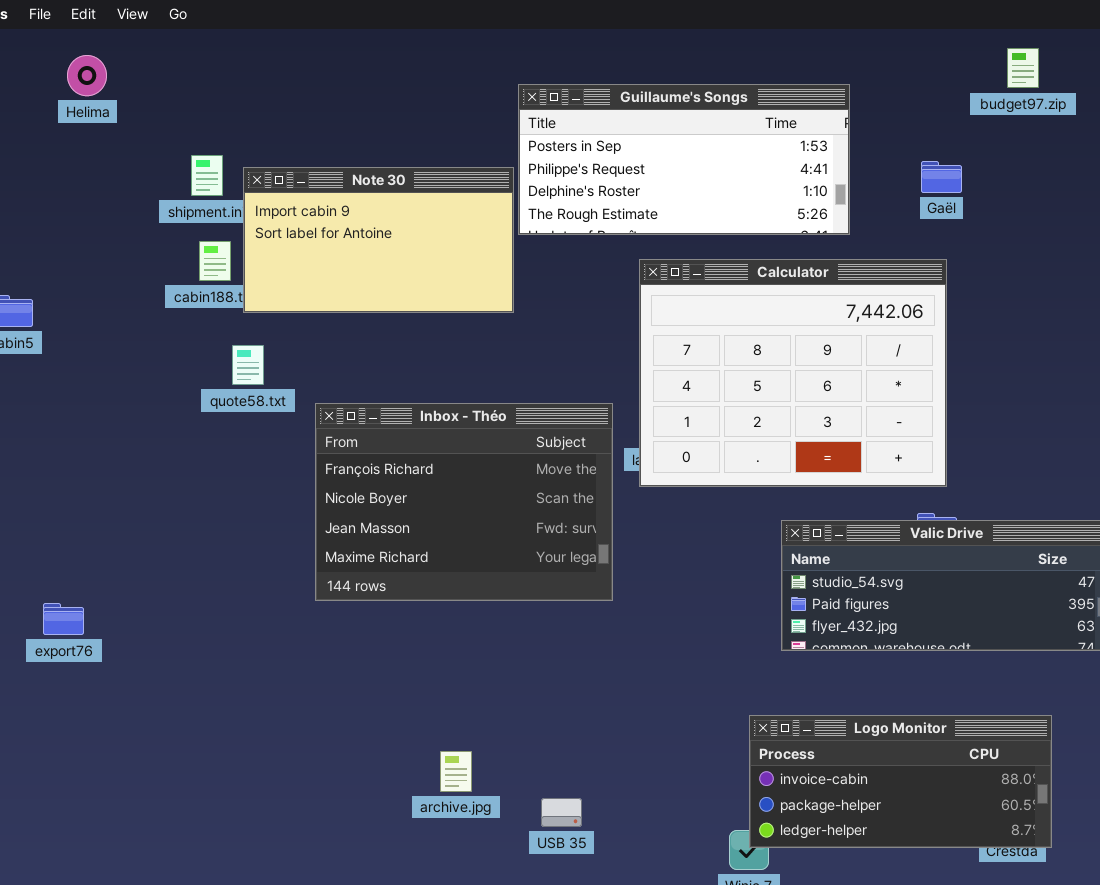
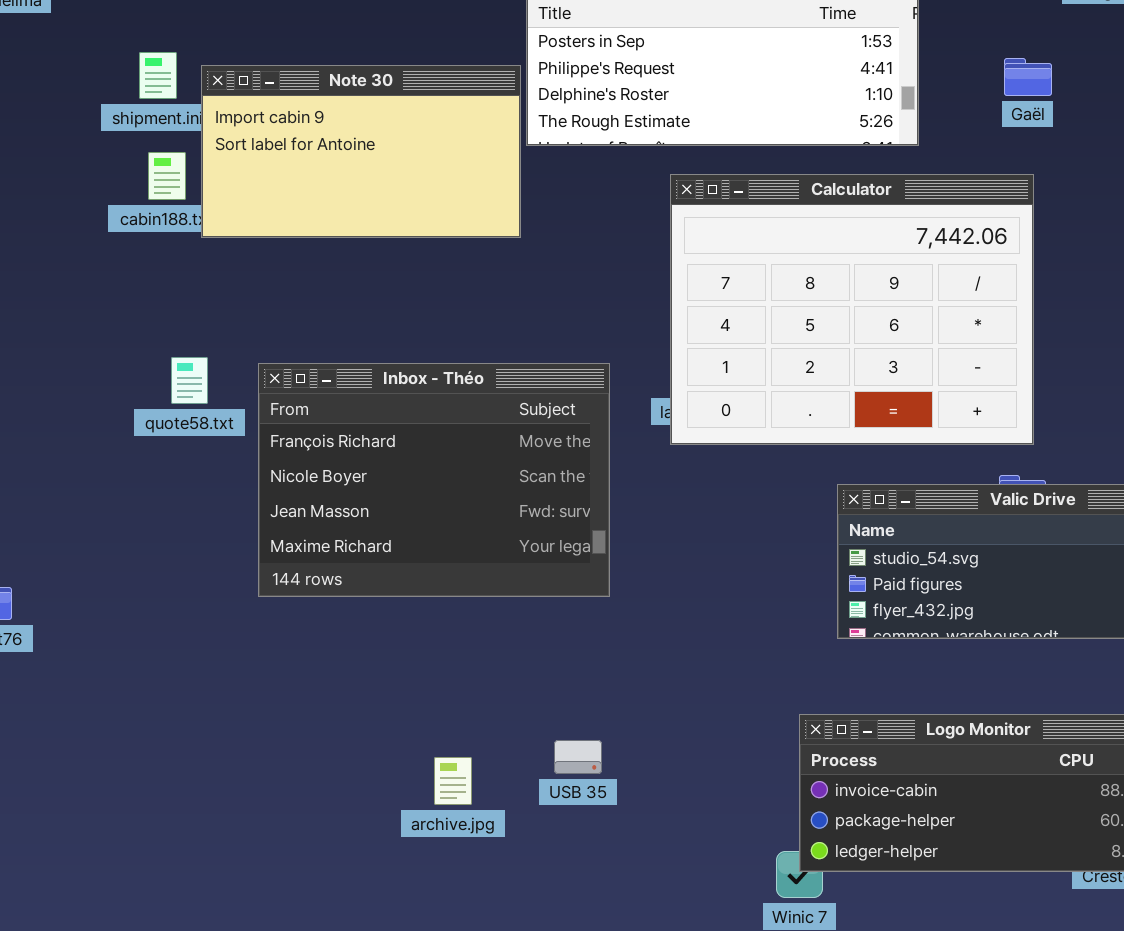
quote58.txt: [232,345,264,385] -> [171,357,208,404], moved
Inbox - Théo: [315,403,613,601] -> [258,363,610,597], moved
USB 35: [541,798,582,827] -> [554,740,602,774], moved

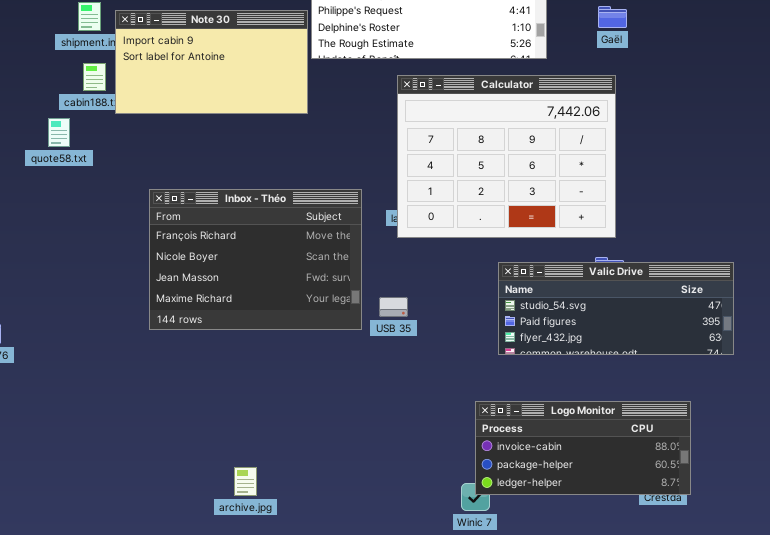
quote58.txt: [171,357,208,404] -> [48,118,70,147], moved
USB 35: [554,740,602,774] -> [379,297,408,317], moved
archive.jpg: [434,757,472,805] -> [234,467,257,496], moved

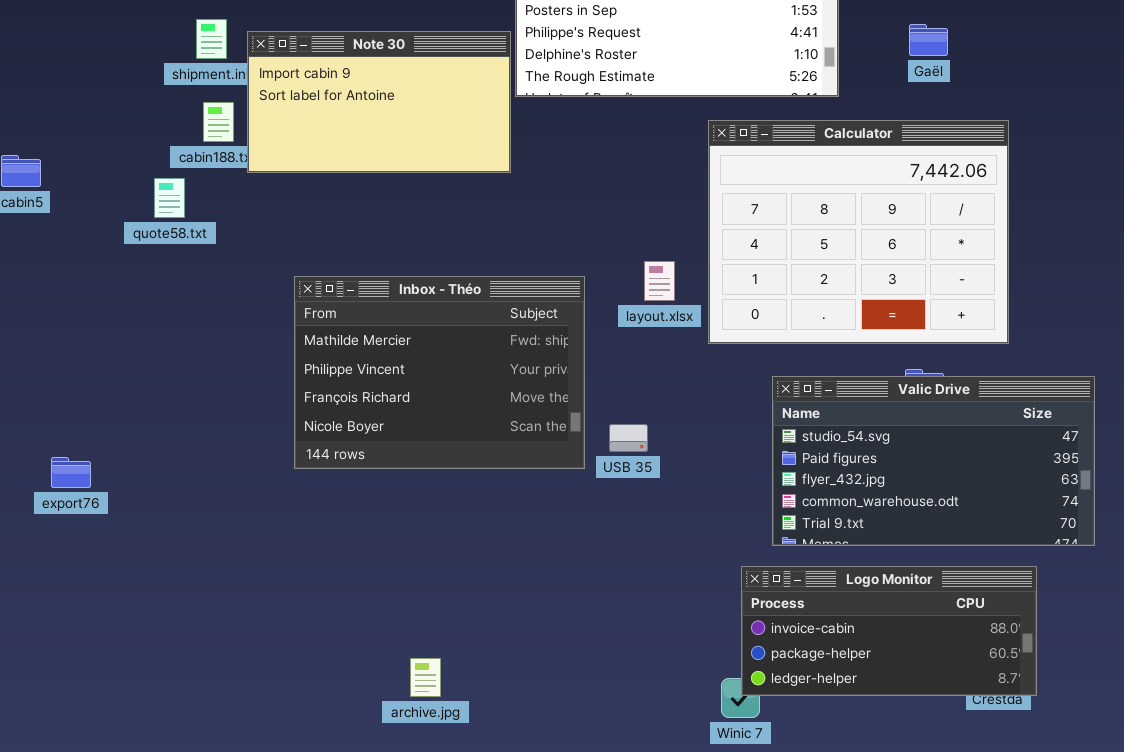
Calculator: [397,75,616,238] -> [708,120,1009,344], moved
Inbox - Théo: [149,189,362,330] -> [294,276,585,469], scrolled up 2 rows
Valic Drive: [498,262,734,355] -> [772,376,1095,546], resized

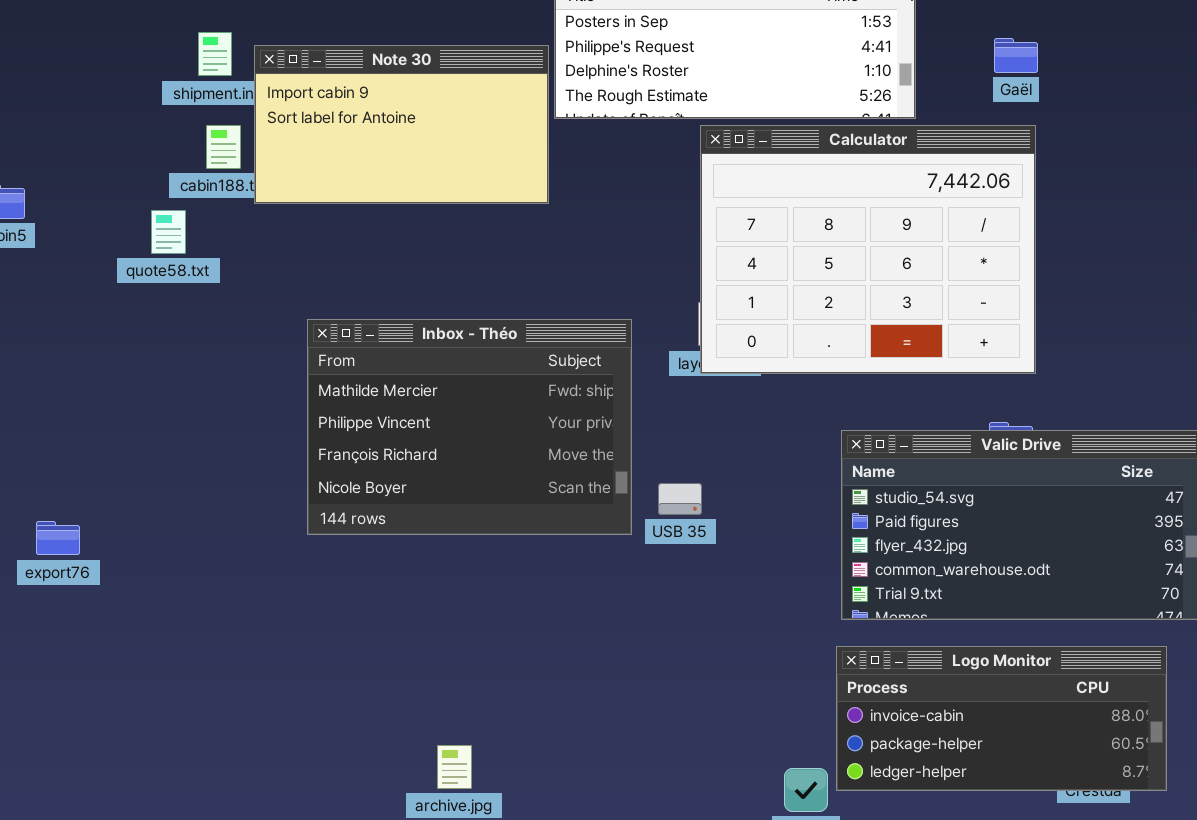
Calculator: [708,120,1009,344] -> [700,125,1036,374], moved
Logo Monitor: [741,566,1037,696] -> [836,646,1167,791], moved

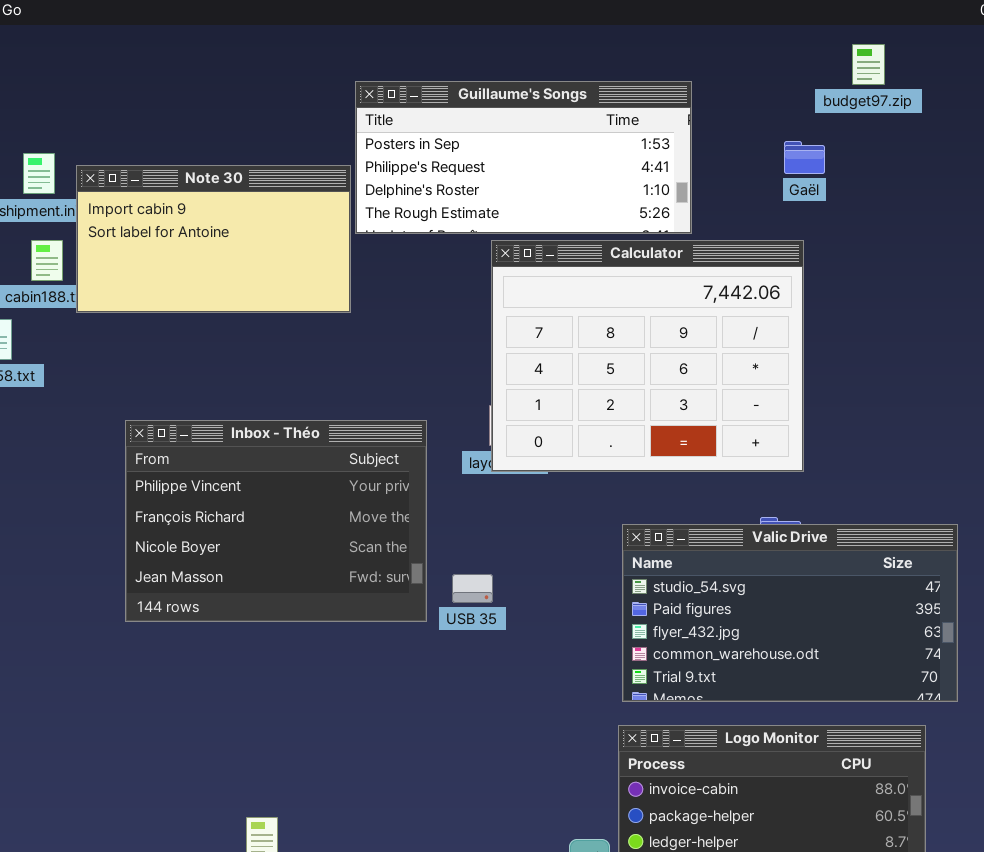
Gaël: [994,38,1038,73] -> [784,141,825,174], moved
Inbox - Théo: [307,319,632,535] -> [125,420,427,622], scrolled down 1 row

